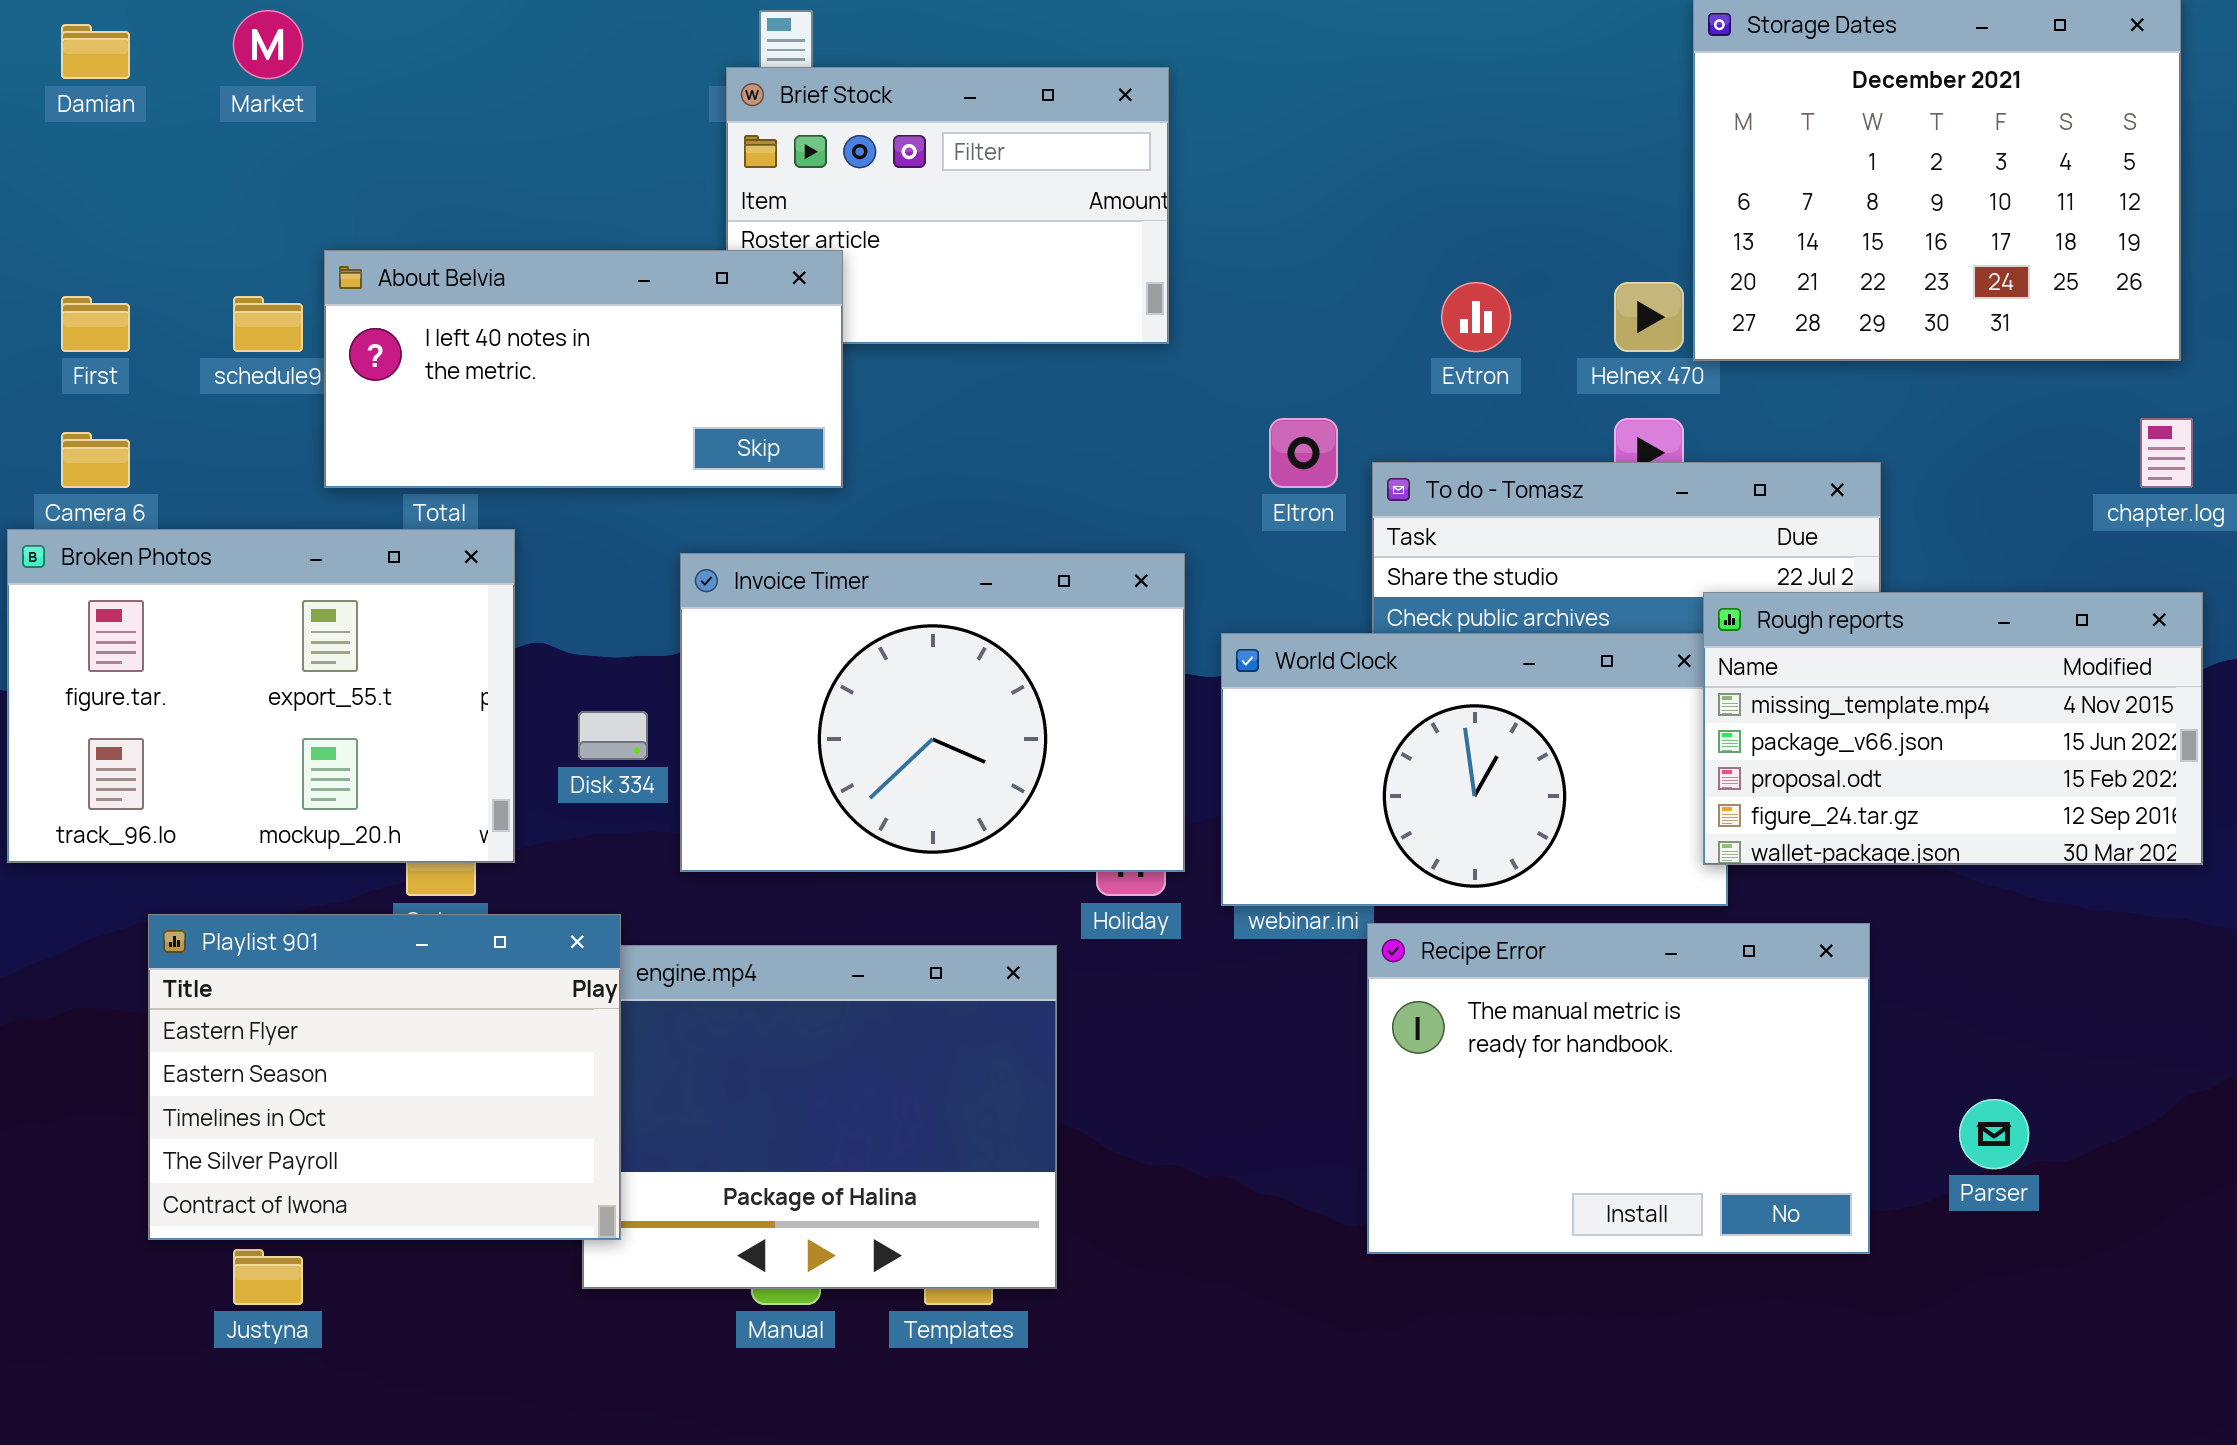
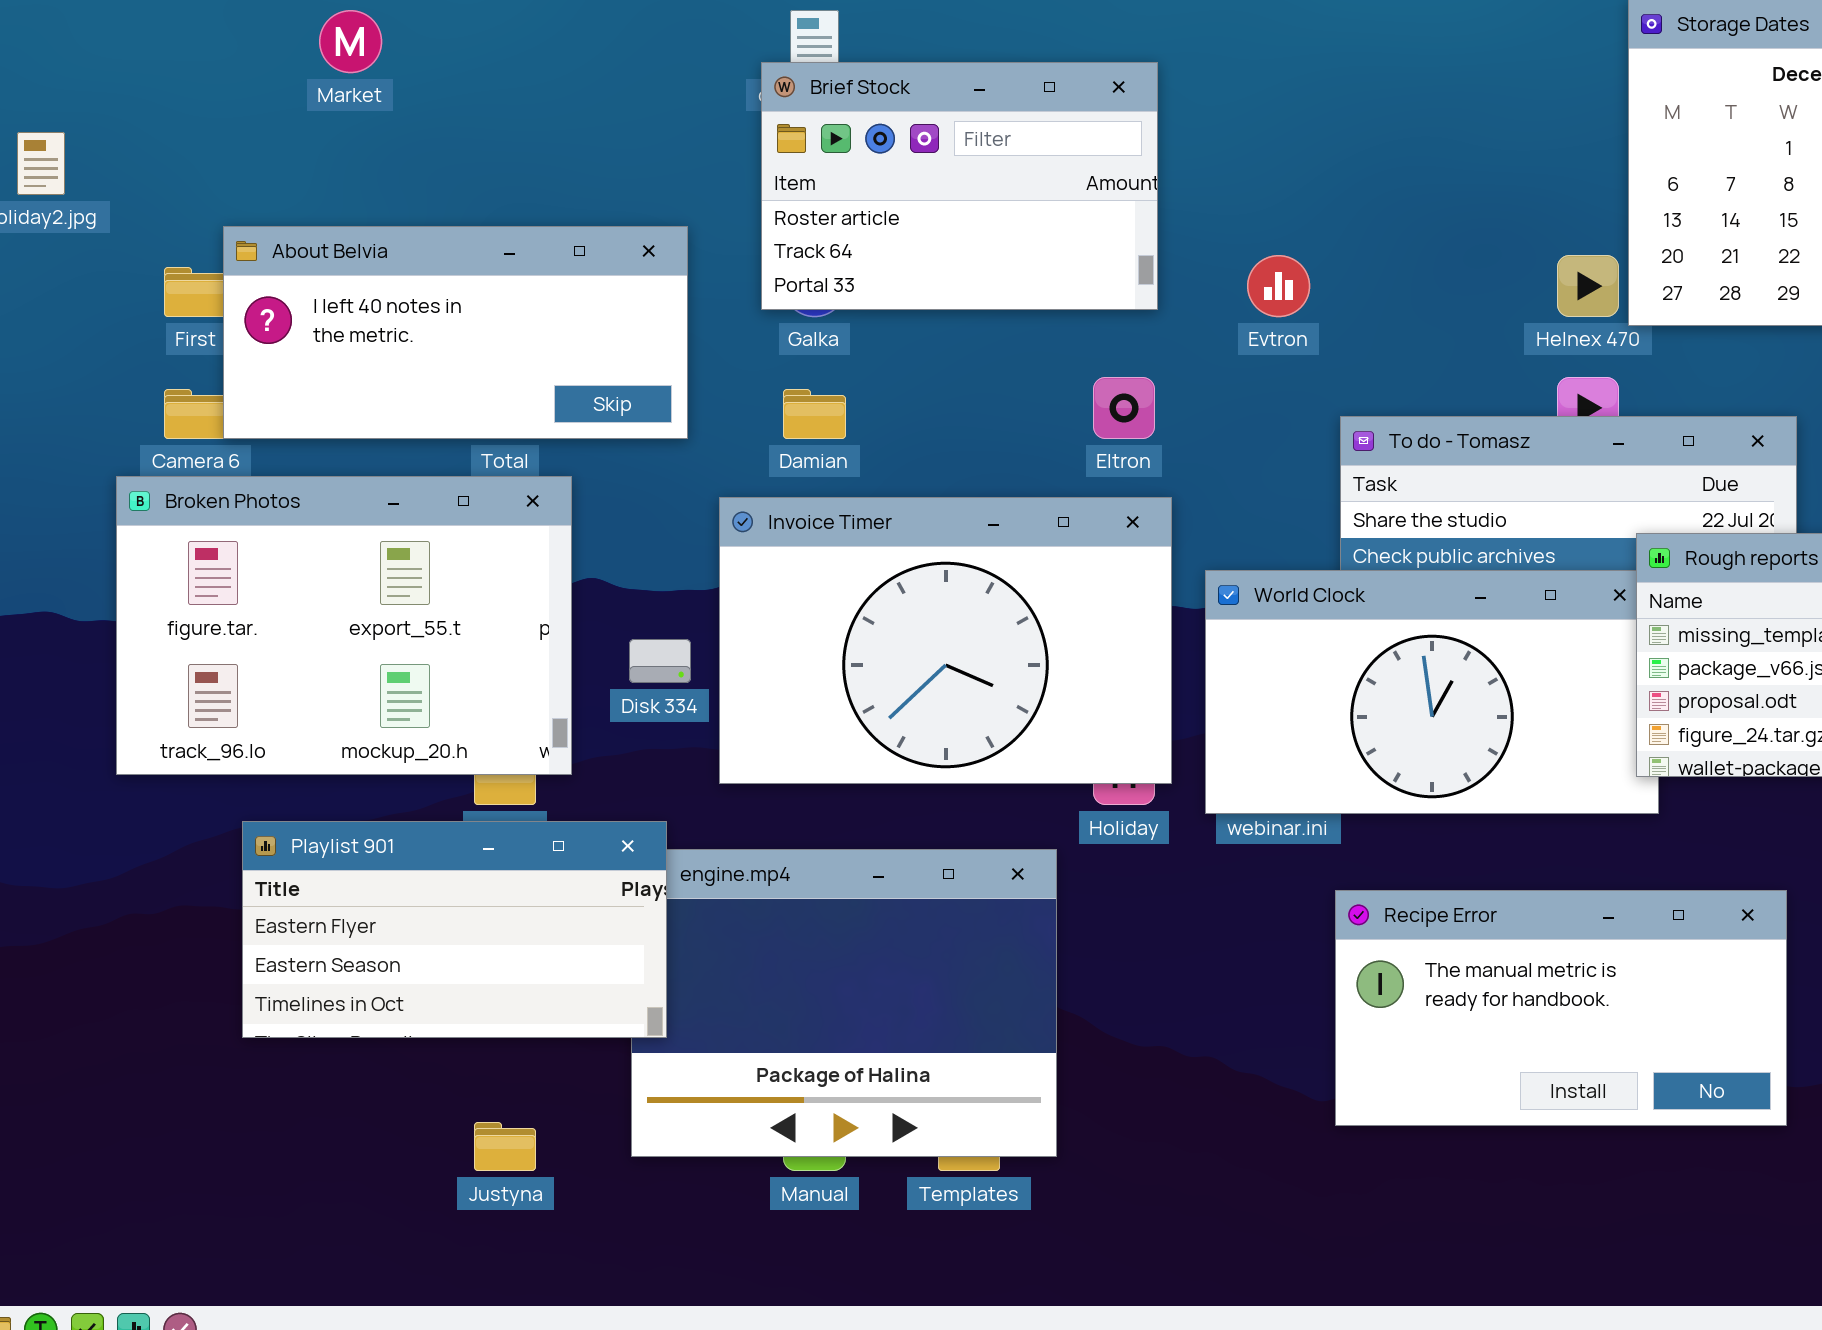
Damian: [61,24,130,79] -> [783,389,846,439], moved
About Belvia: [324,250,843,488] -> [223,226,688,439], moved
Evtron: [1441,282,1511,352] -> [1247,255,1310,317], moved
Eltron: [1269,418,1338,488] -> [1093,377,1155,439], moved
Playlist 901: [148,914,621,1240] -> [242,821,667,1038], resized
Recipe Error: [1367,923,1870,1254] -> [1335,890,1787,1126], resized
Justyna: [233,1249,303,1305] -> [474,1122,536,1171], moved

